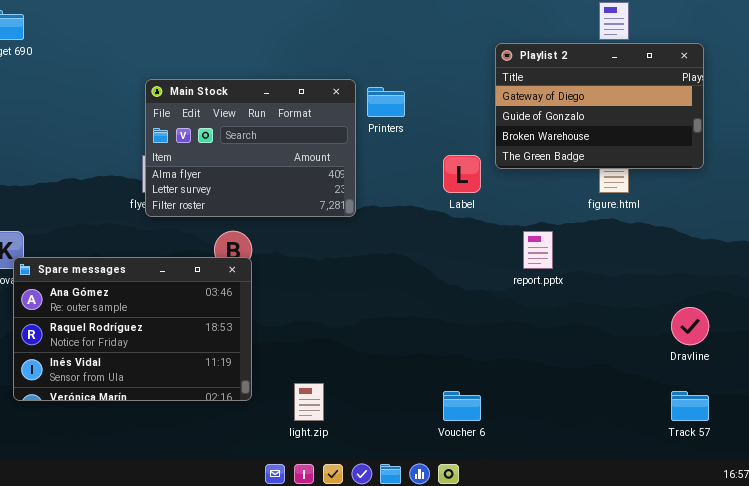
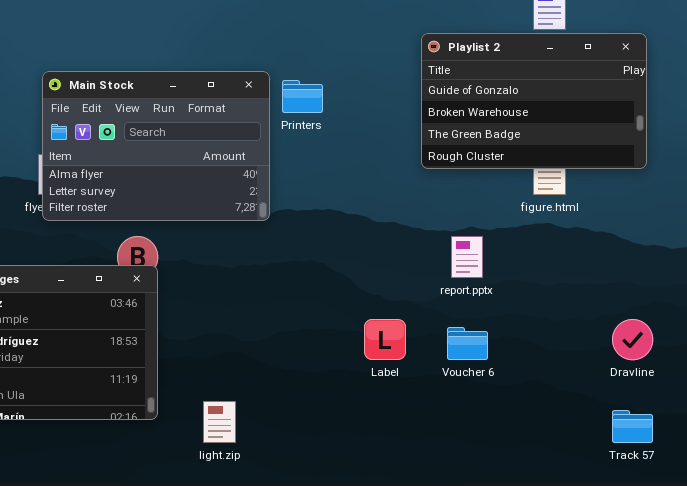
Playlist 2: [495,43,704,169] -> [421,33,647,169], scrolled down 1 row
Label: [443,155,481,193] -> [364,319,406,360], moved
Voucher 6: [443,391,481,421] -> [447,327,488,360], moved

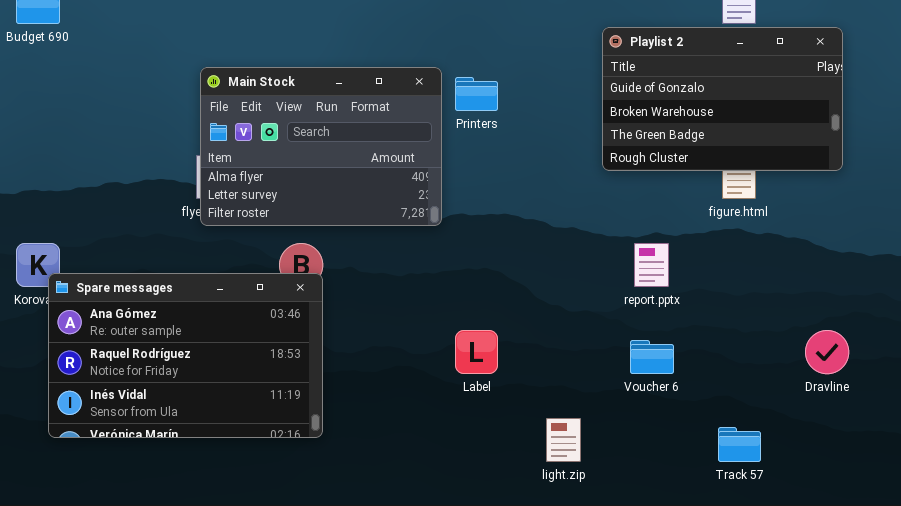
Label: [364,319,406,360] -> [455,330,498,374], moved
light.zip: [203,401,236,443] -> [546,418,581,462], moved
Track 57: [612,410,653,443] -> [718,427,761,462], moved

